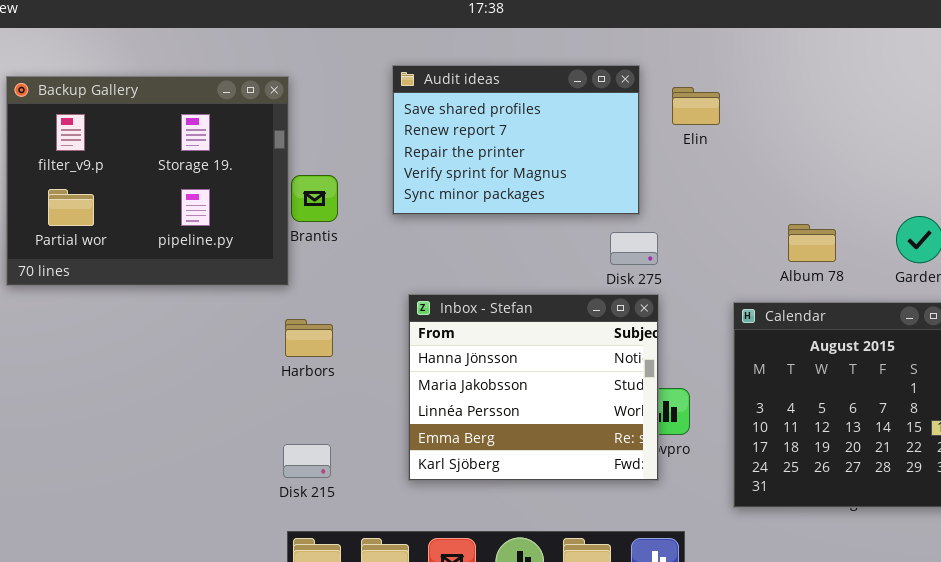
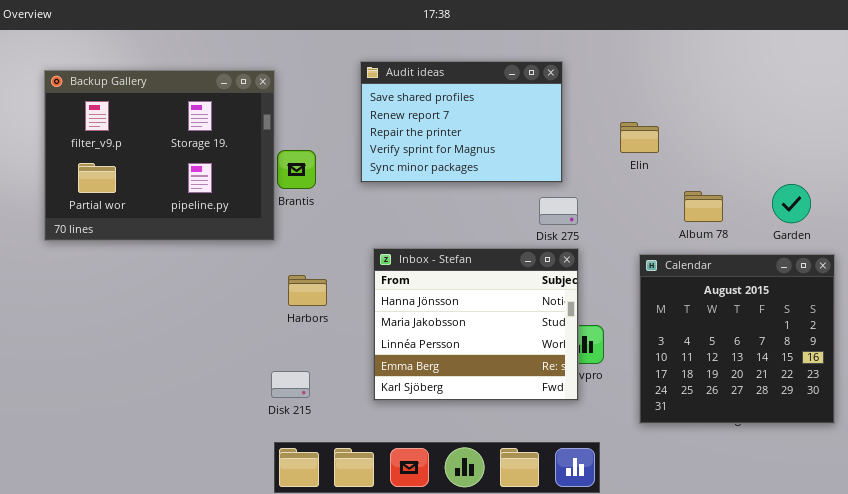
Elin: [672,87,720,125] -> [620,122,659,153], moved
Harbors: [285,319,333,357] -> [288,275,327,306], moved

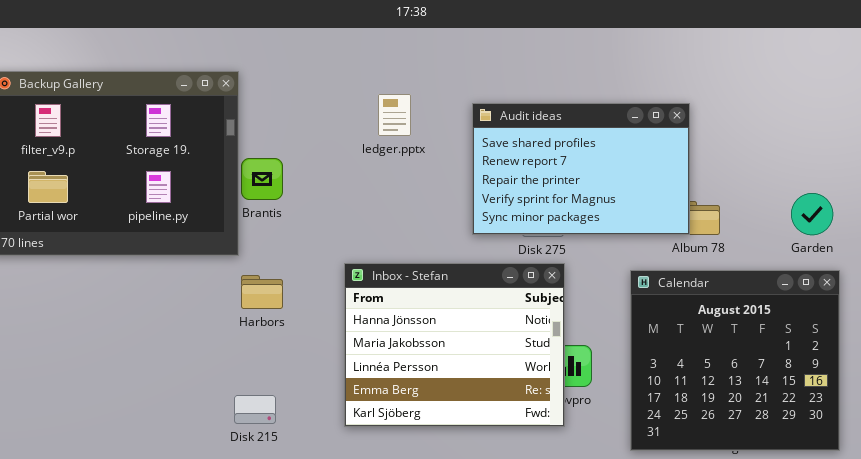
Audit ideas: [360,61,563,183] -> [472,103,690,235], moved
Garden: [772,184,811,223] -> [791,193,833,235], moved
Harbors: [288,275,327,306] -> [241,275,283,309], moved

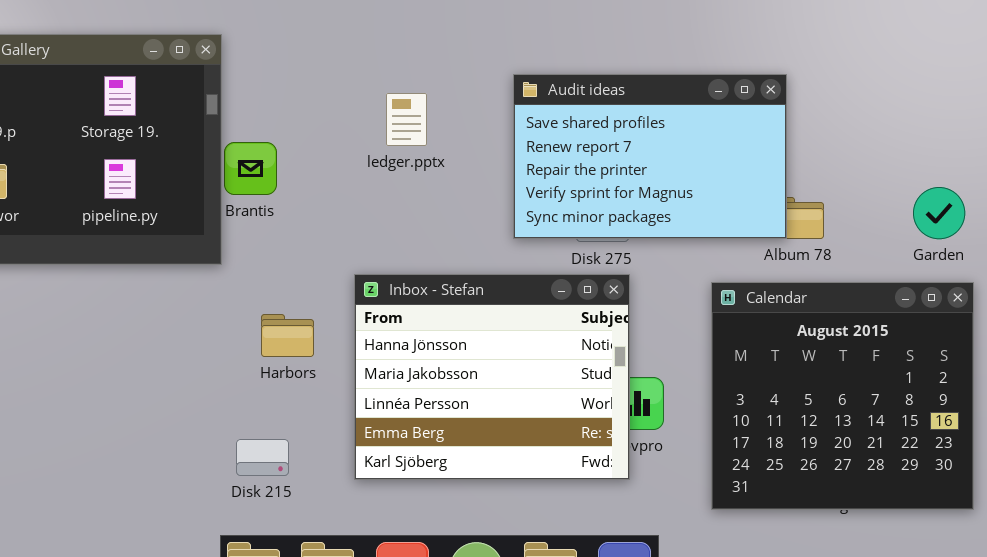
ledger.pptx: [378,94,411,136] -> [386,93,427,146], moved
Harbors: [241,275,283,309] -> [261,314,314,357], moved
Disk 215: [234,395,276,424] -> [236,439,289,476], moved

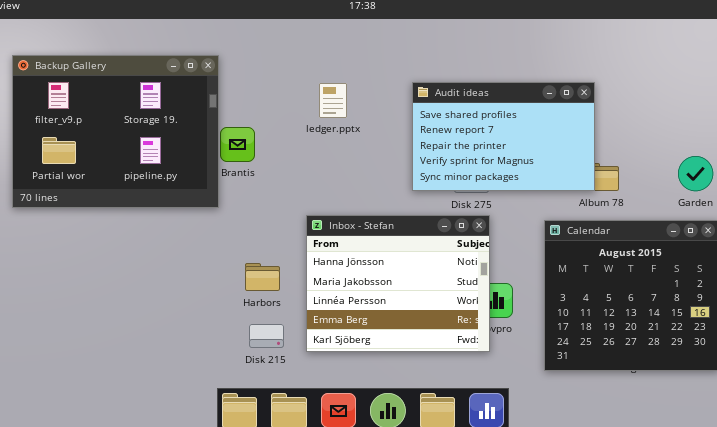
ledger.pptx: [386,93,427,146] -> [319,83,347,118], moved
Harbors: [261,314,314,357] -> [245,263,280,291], moved
Disk 215: [236,439,289,476] -> [249,324,284,348], moved

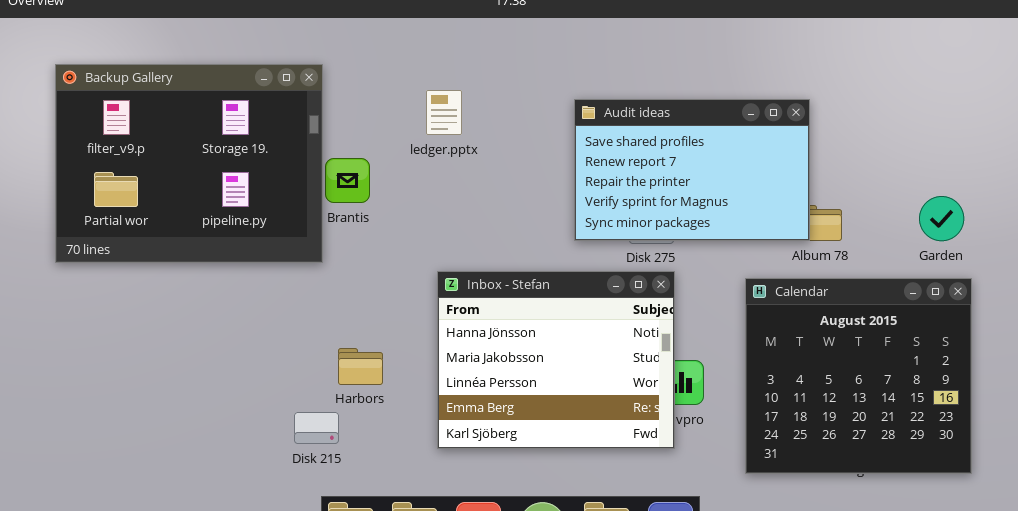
ledger.pptx: [319,83,347,118] -> [426,90,462,135], moved
Harbors: [245,263,280,291] -> [338,348,383,385], moved
Disk 215: [249,324,284,348] -> [294,412,339,444], moved

